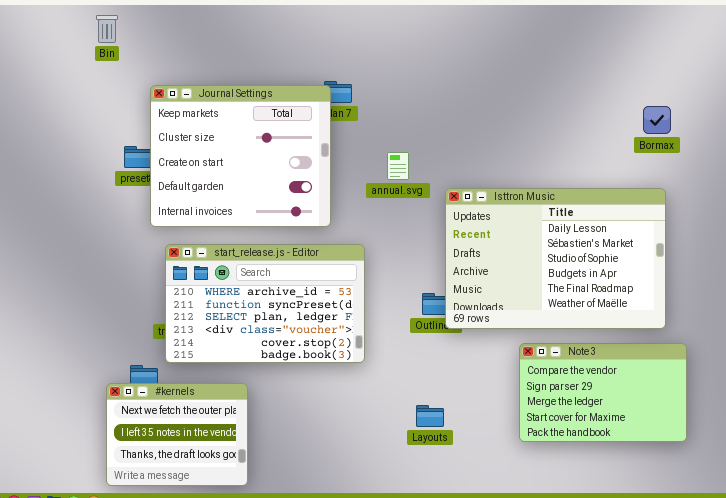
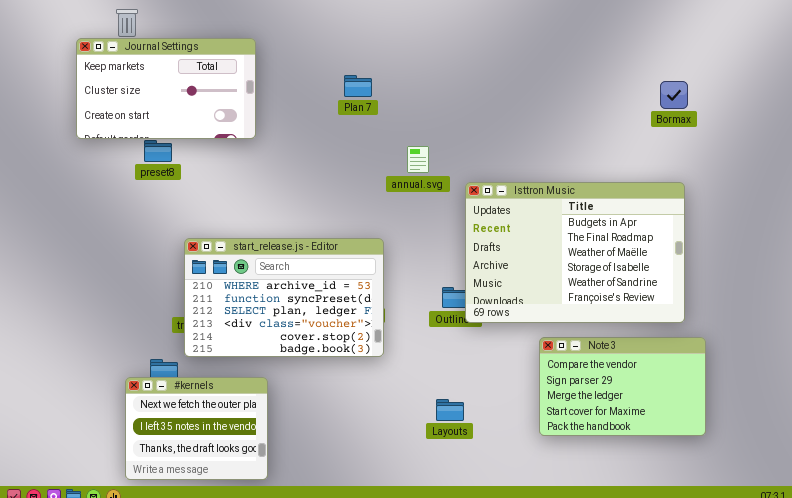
Journal Settings: [150,85,331,227] -> [76,38,256,139], moved, resized
Bormax: [643,106,671,134] -> [660,81,688,109], moved
Isttron Music: [445,188,666,329] -> [465,182,685,323], scrolled down 3 rows

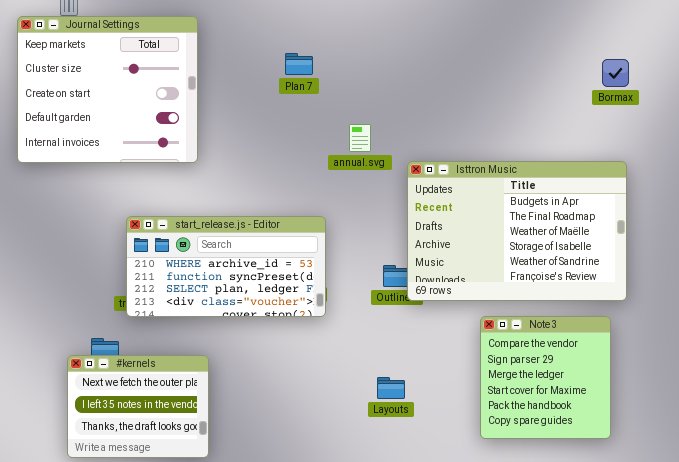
Journal Settings: [76,38,256,139] -> [17,16,198,163], resized
start_release.js - Editor: [184,238,384,357] -> [126,216,326,317], resized
Note 3: [539,337,706,436] -> [480,316,611,439], resized

